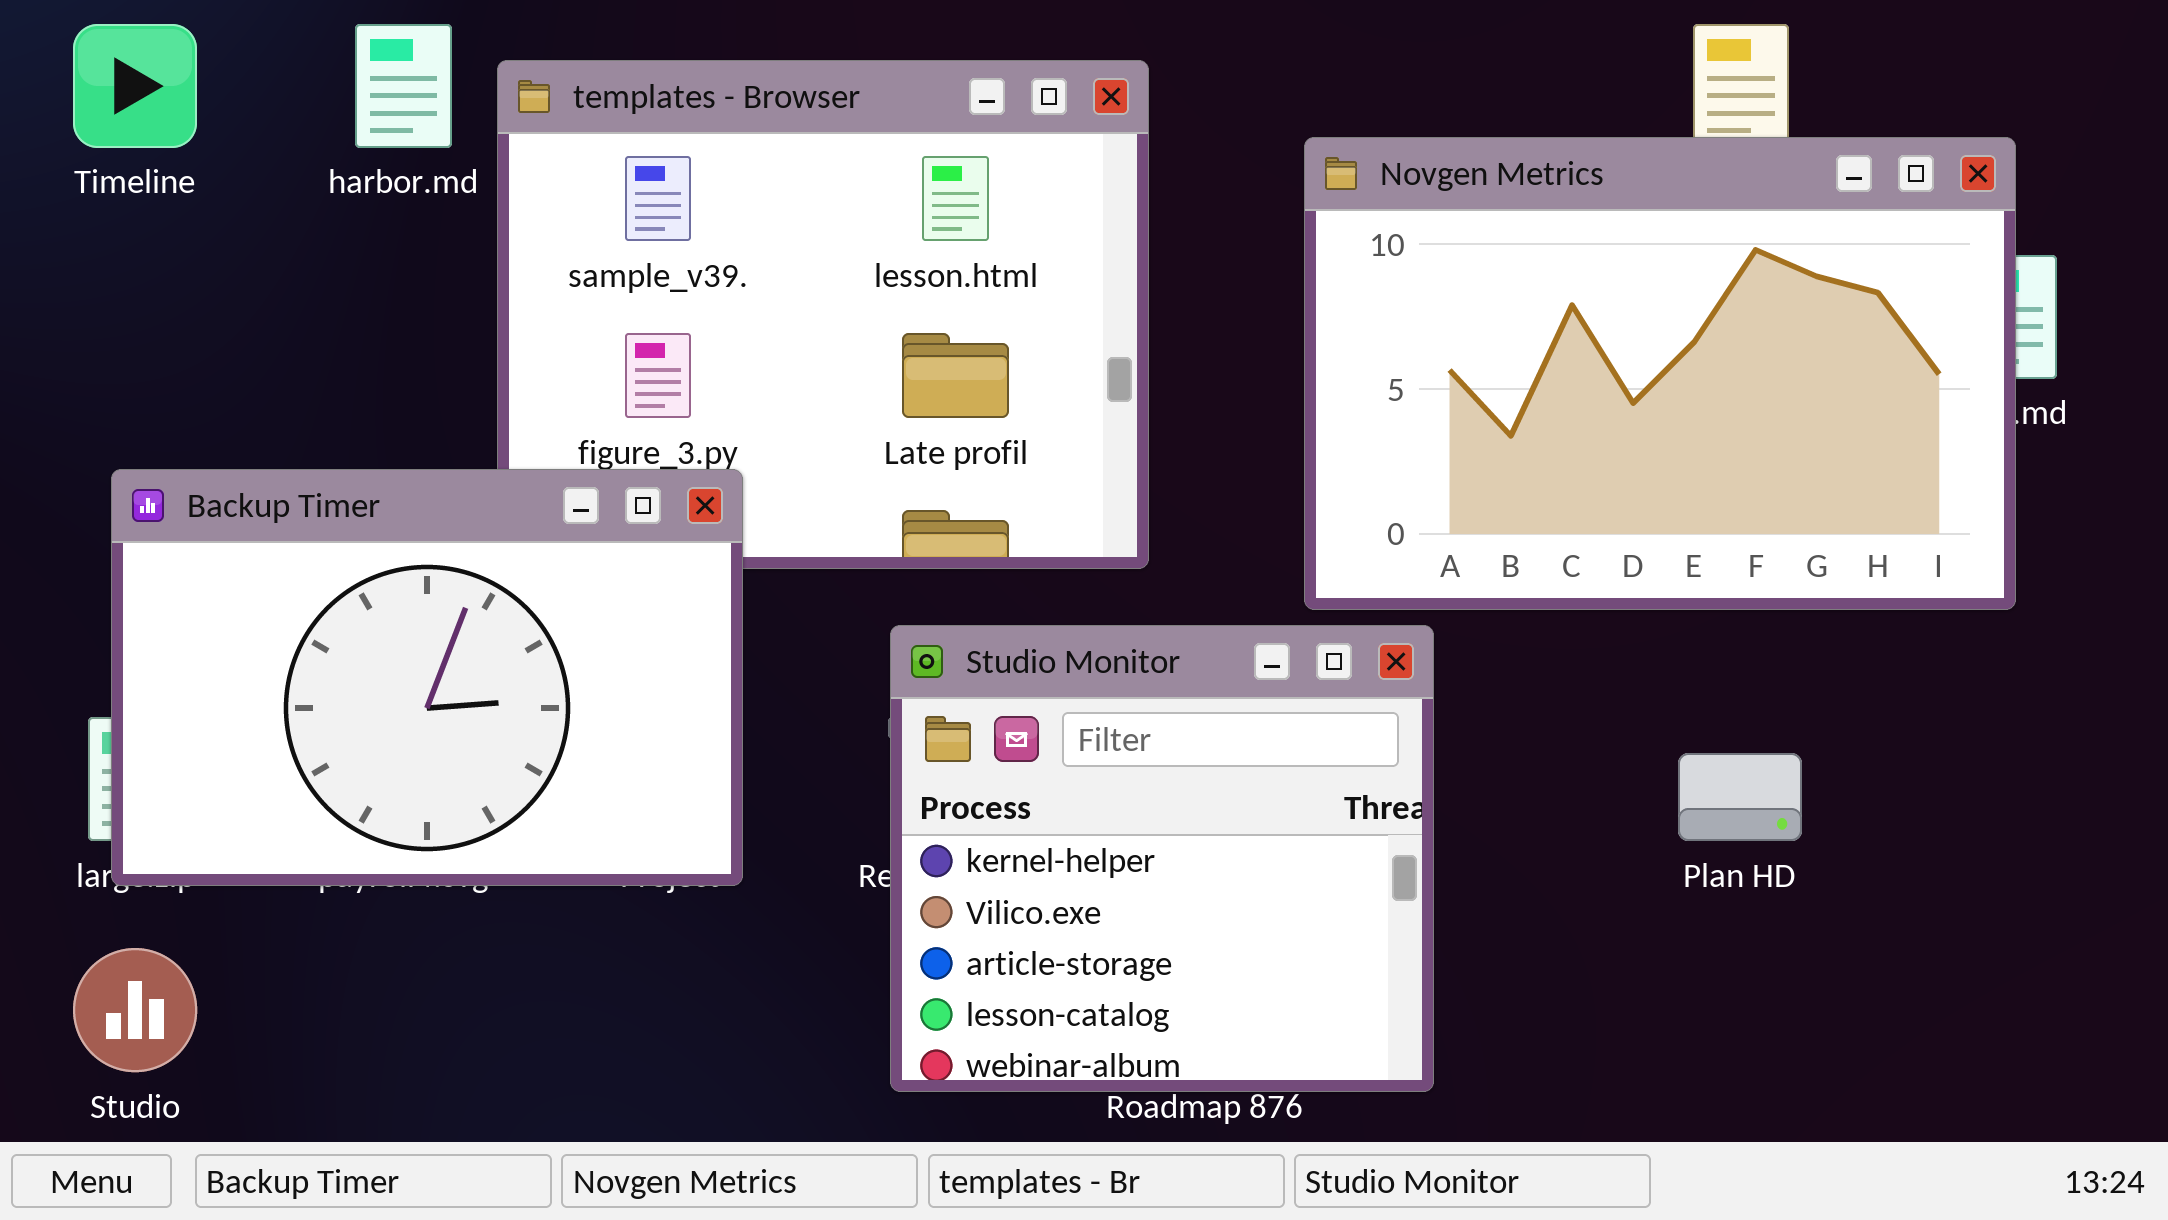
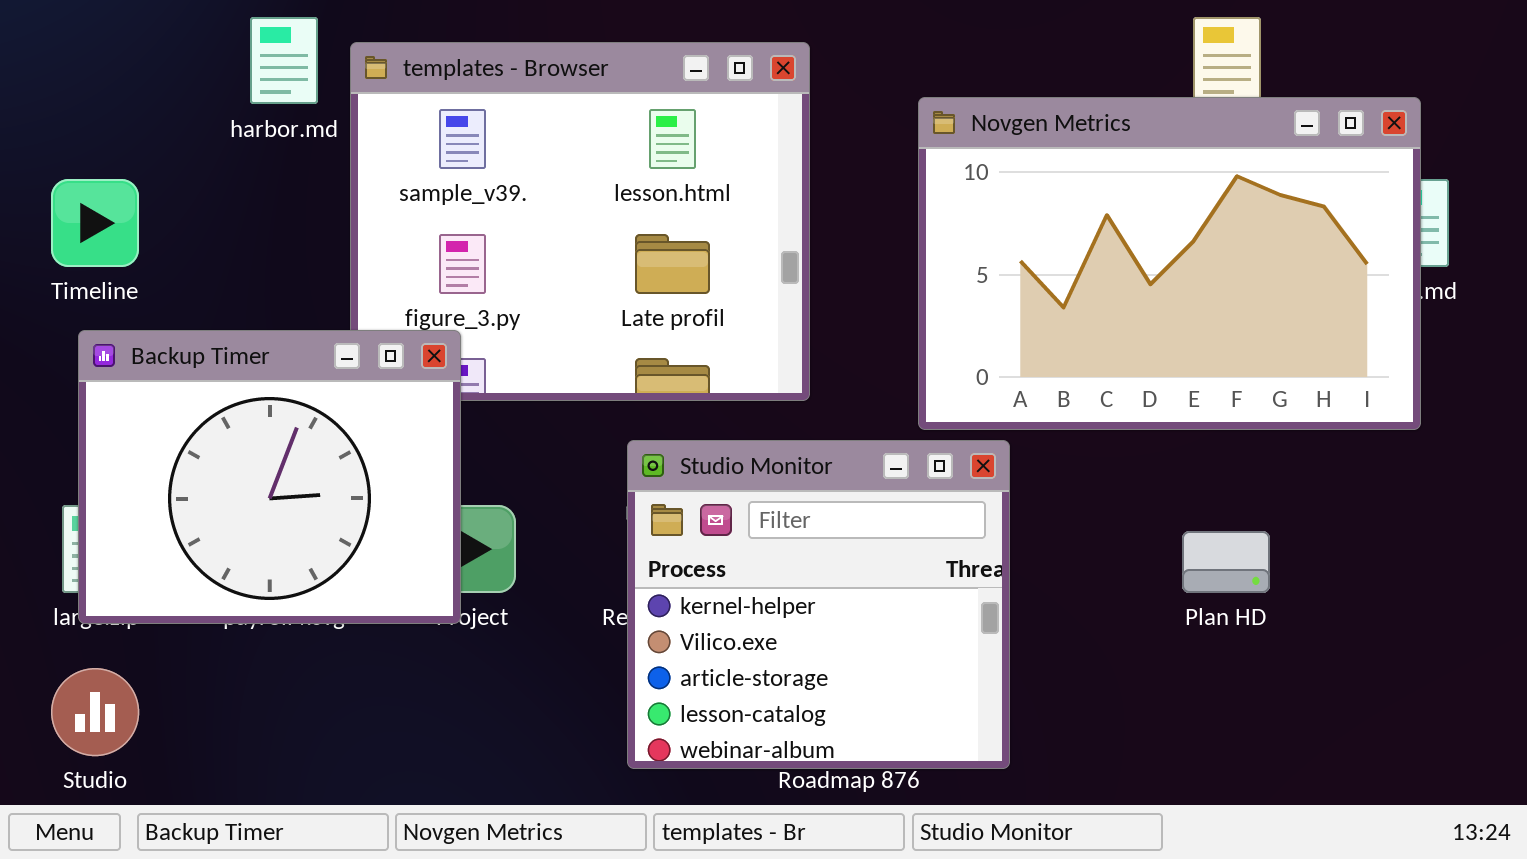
Timeline: [73,24,197,148] -> [51,179,139,267], moved
Backup Timer: [111,469,743,886] -> [78,330,461,624], resized

